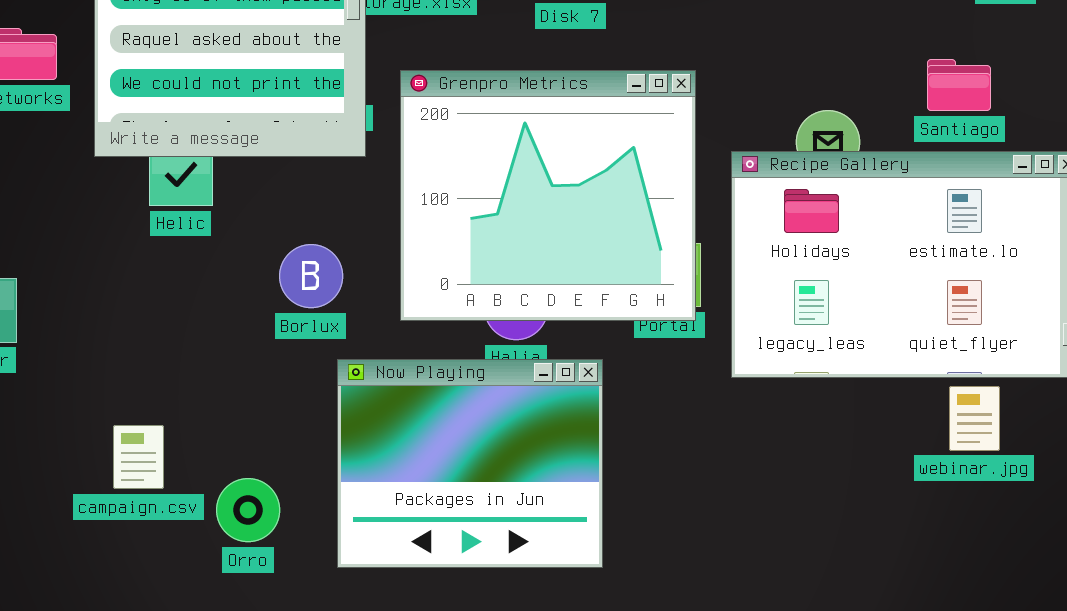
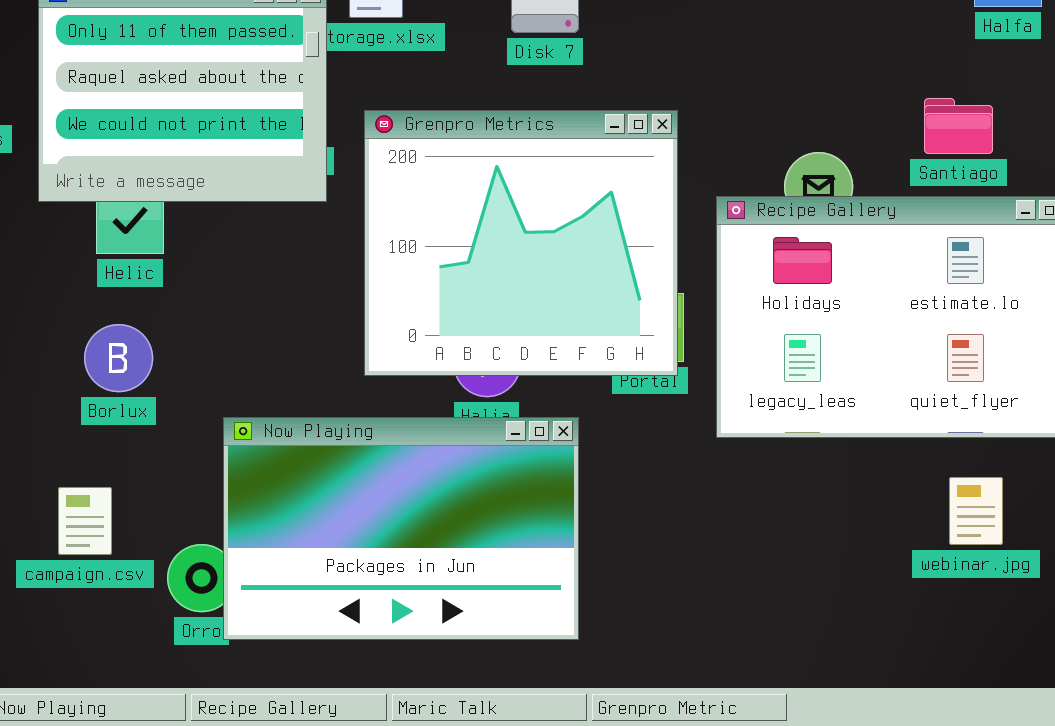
Borlux: [279,244,343,308] -> [84,324,153,392], moved
Now Playing: [337,359,603,568] -> [223,417,579,640], resized
webinar.jpg: [949,386,1000,451] -> [949,477,1003,545], moved

